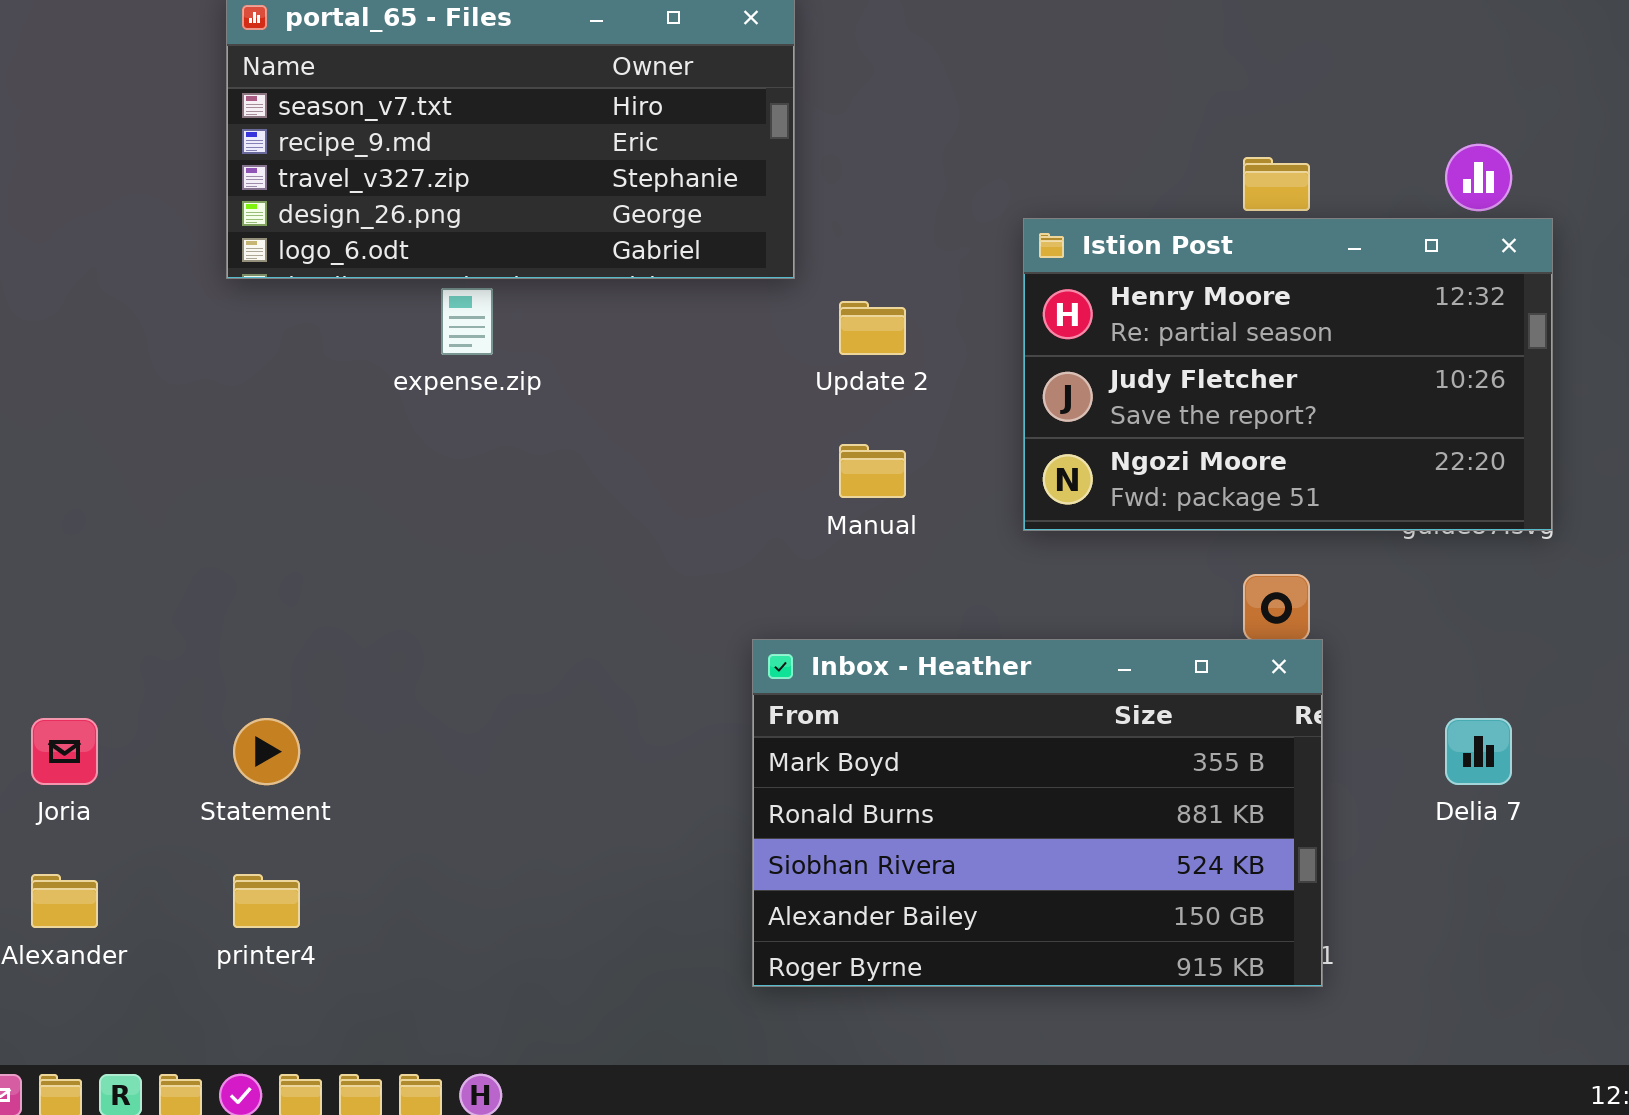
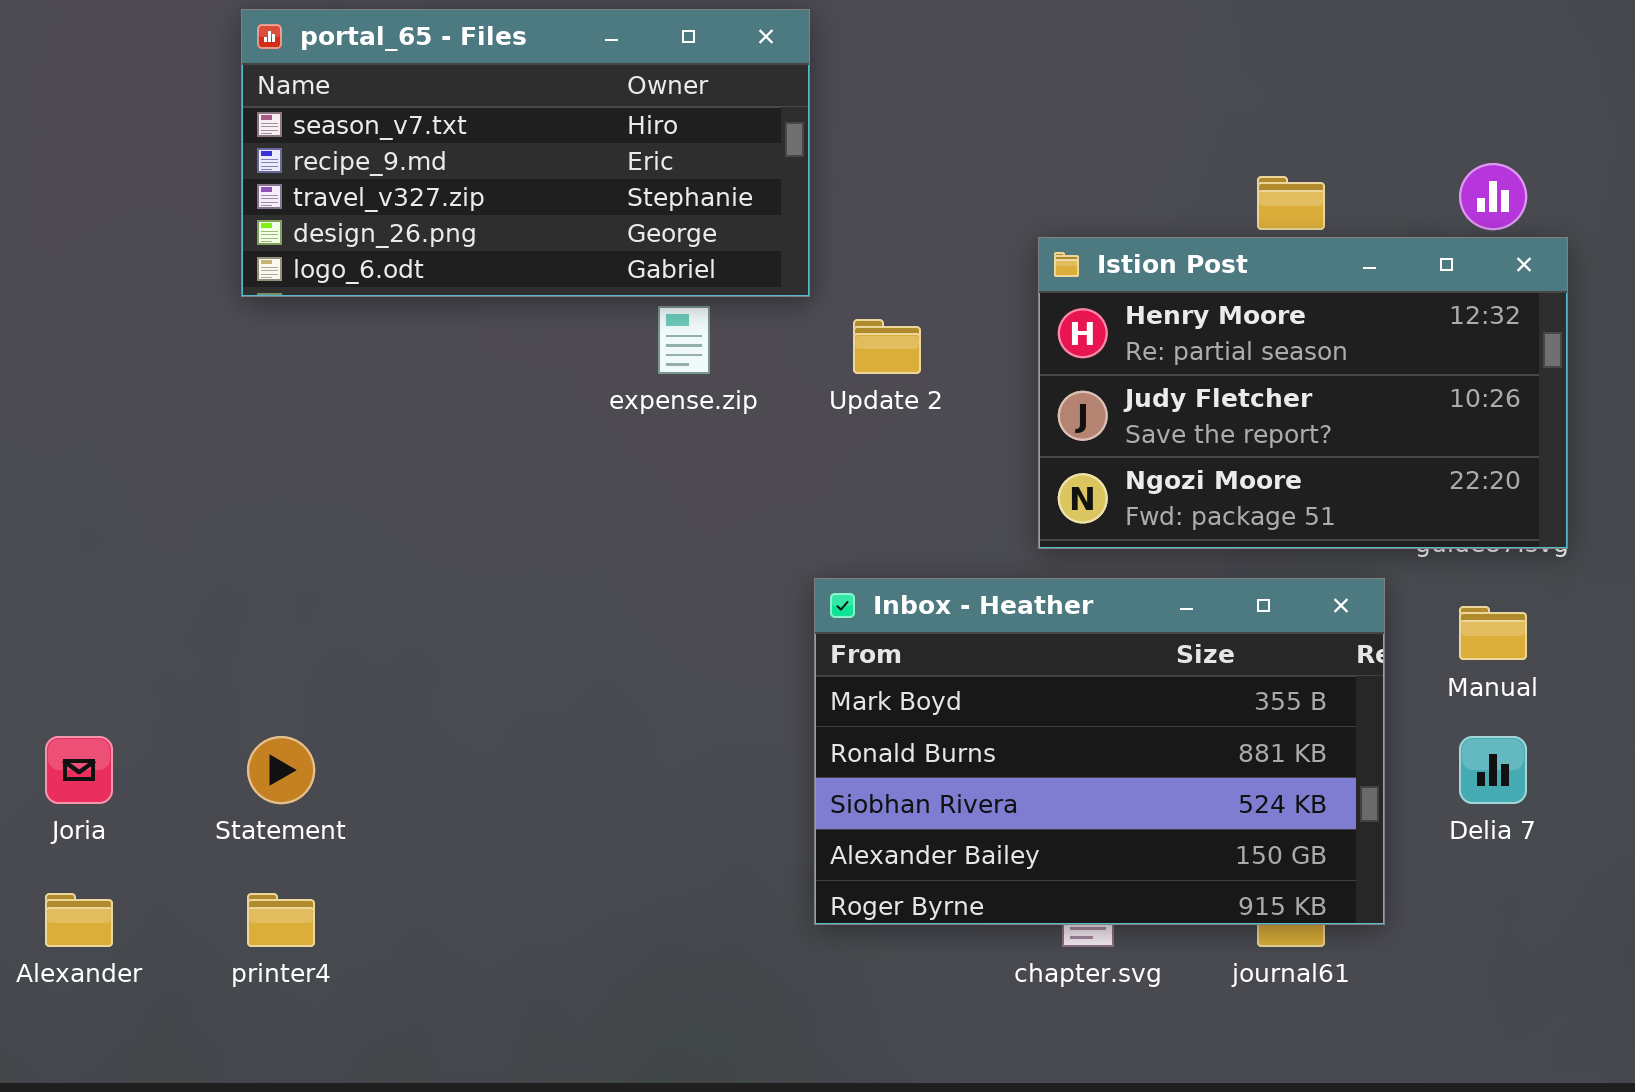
expense.zip: [441,288,493,355] -> [658,306,710,374], moved
Manual: [839,444,906,498] -> [1459,606,1527,660], moved
Inbox - Heather: [752,639,1323,987] -> [814,578,1385,925], moved

